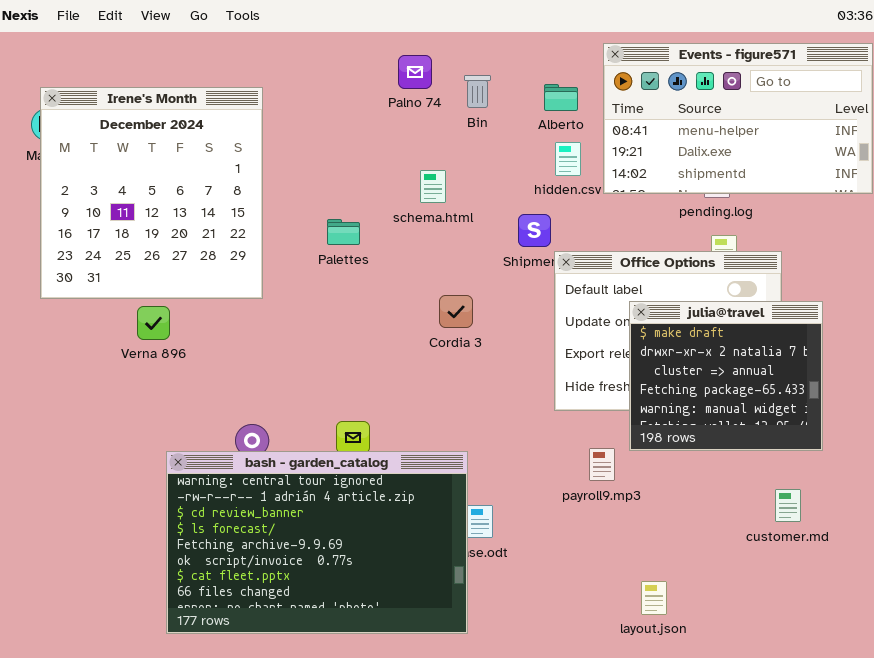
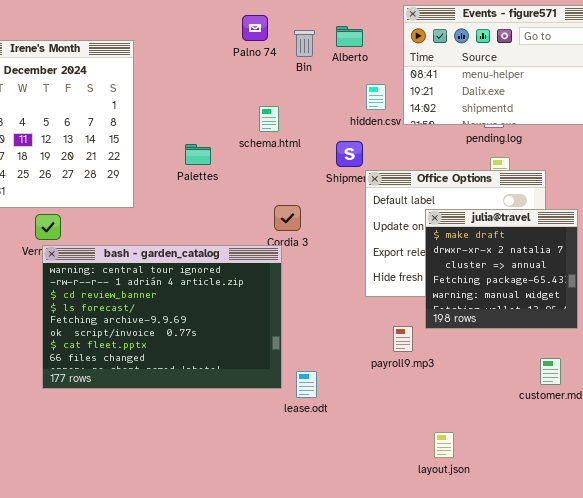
Alberto: [544,84,578,111] -> [336,26,363,47], moved
bash - garden_catalog: [166,451,468,634] -> [42,245,282,389], moved

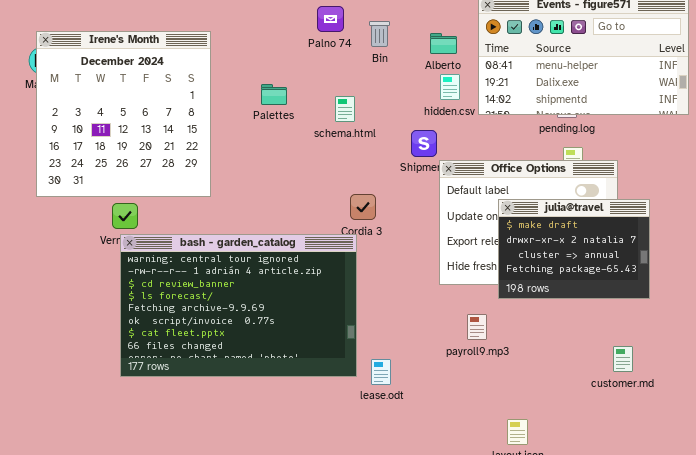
Alberto: [336,26,363,47] -> [430,33,457,54], moved
Palettes: [185,144,211,165] -> [261,84,287,105], moved
julia@travel: [425,209,578,329] -> [498,199,650,299], resized

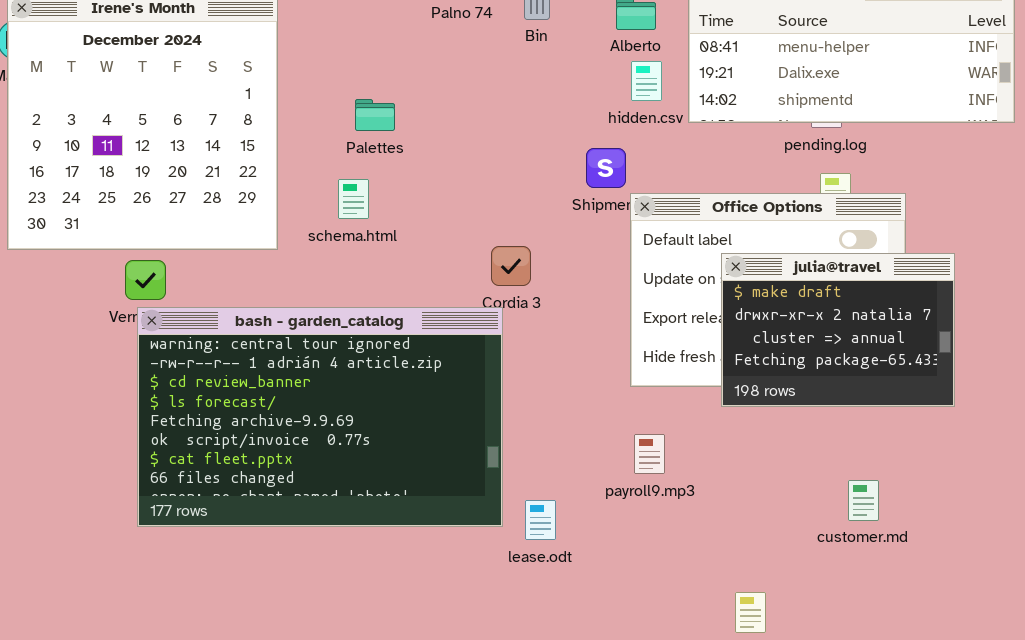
Palettes: [261,84,287,105] -> [355,99,395,131], moved
schema.html: [335,96,355,122] -> [338,179,369,219], moved
payroll9.mp3: [467,314,487,340] -> [634,434,665,474], moved
customer.md: [613,346,633,372] -> [848,480,879,521], moved

